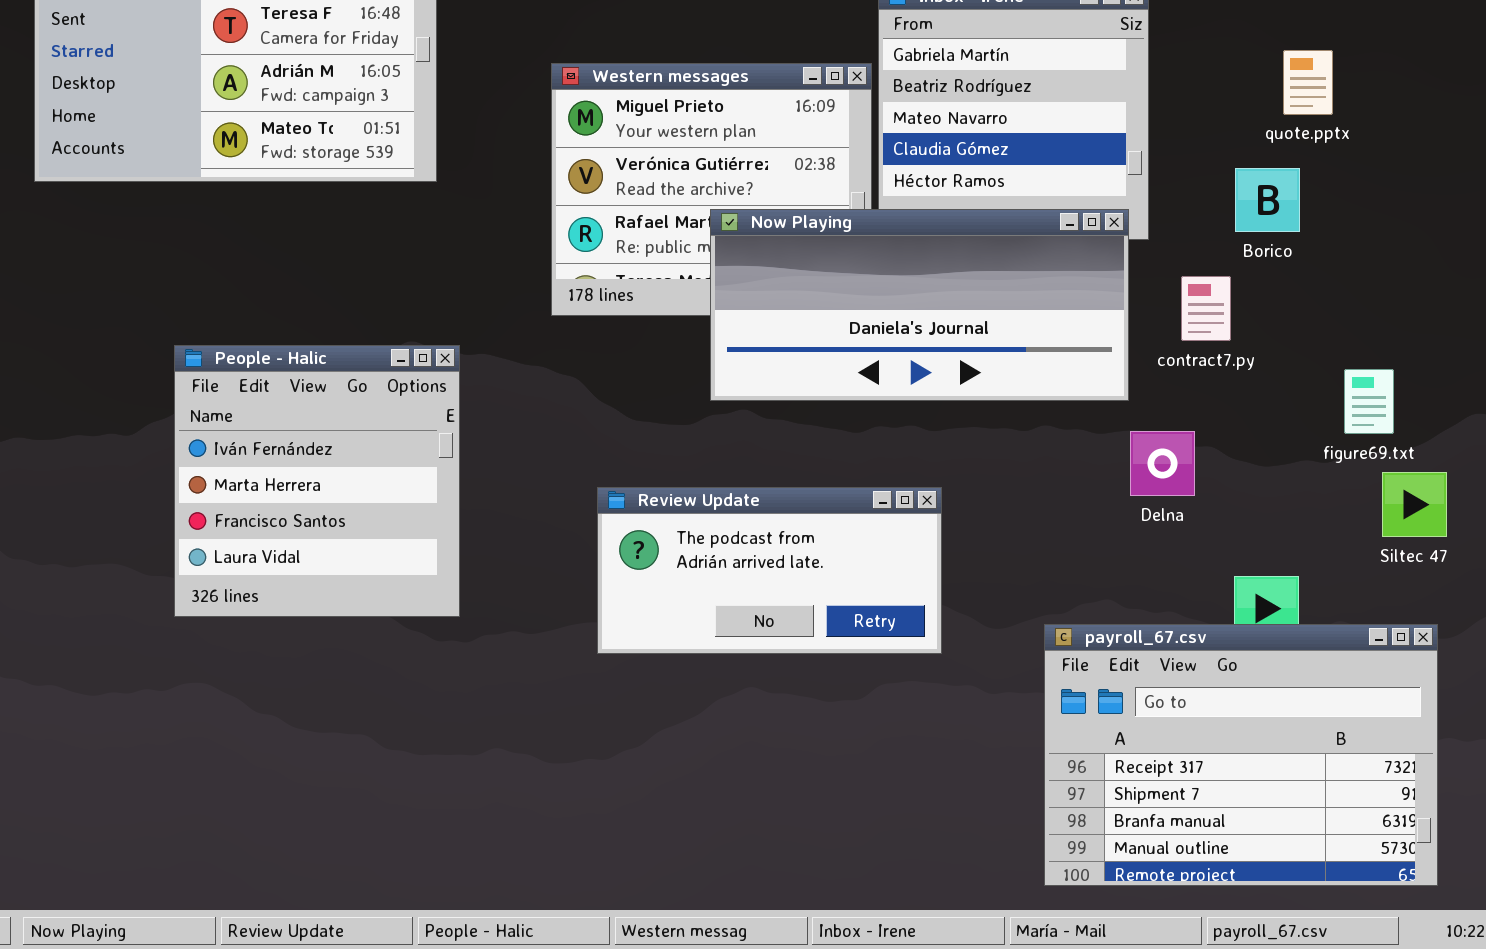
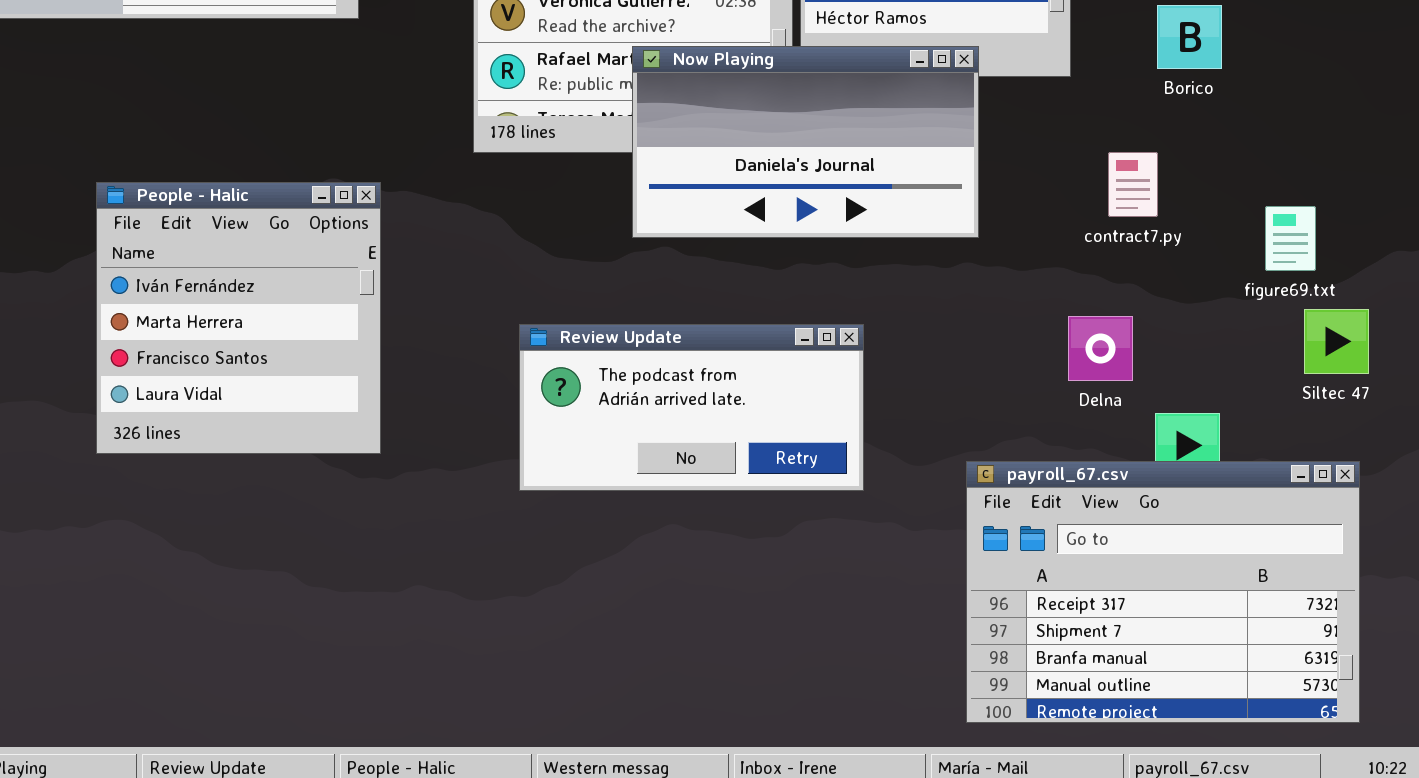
Now Playing: [710,209,1129,401] -> [632,46,979,238], resized
contract7.py: [1181,276,1231,341] -> [1108,152,1158,217], moved
Delna: [1130,431,1195,496] -> [1068,316,1133,381], moved

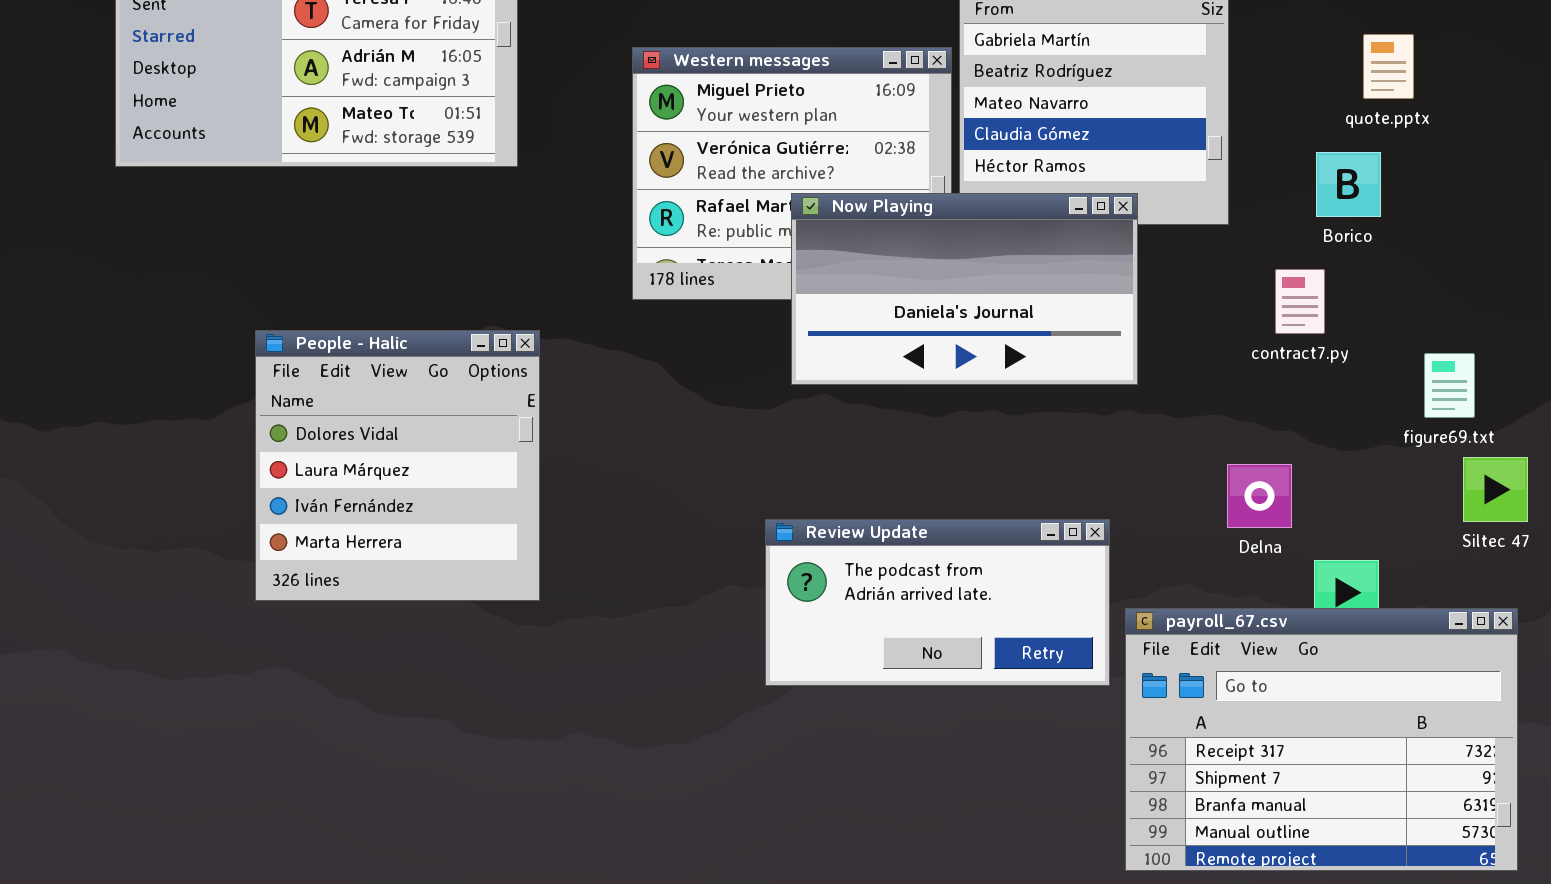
contract7.py: [1108,152,1158,217] -> [1275,269,1325,334], moved
People - Halic: [96,182,381,454] -> [255,330,540,601], scrolled up 2 rows
Review Update: [519,324,864,491] -> [765,519,1110,686], moved

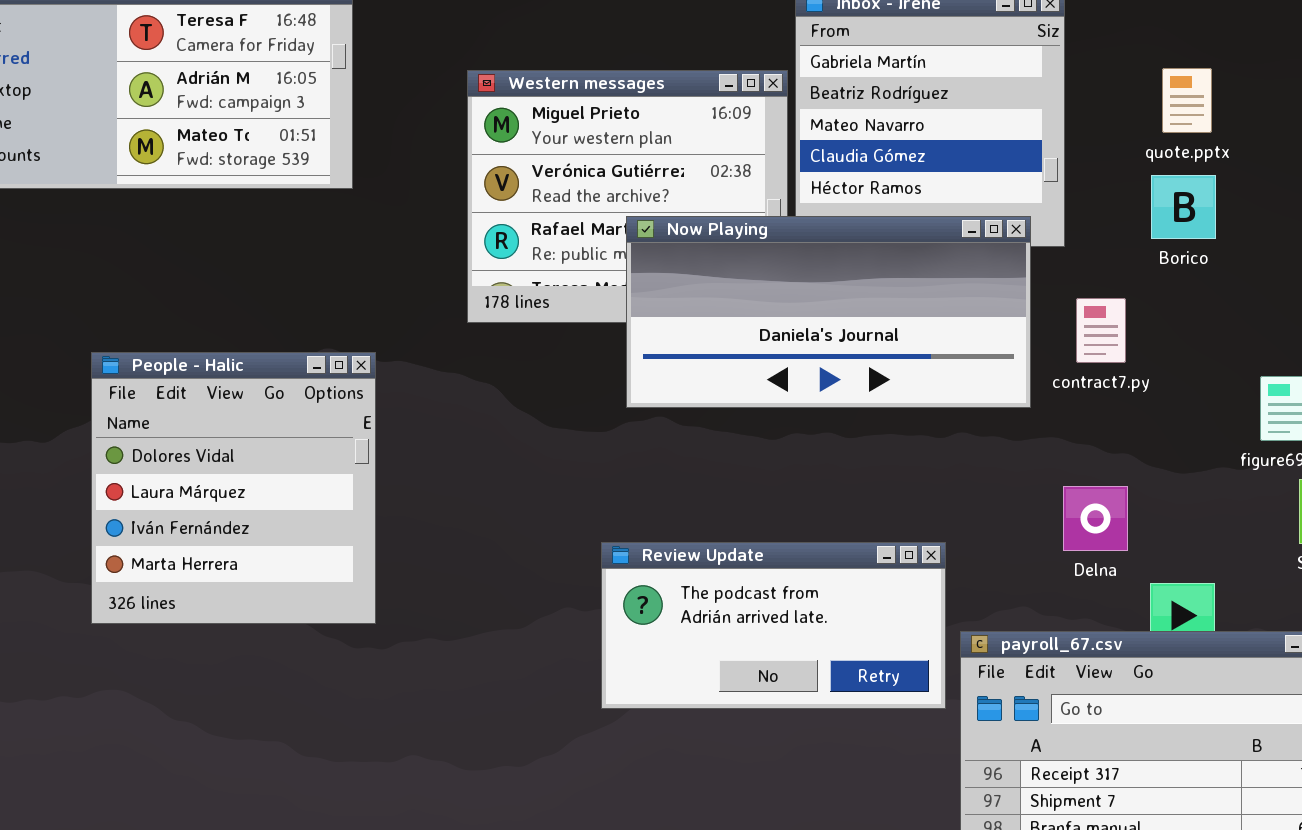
quote.pptx: [1363,34,1414,99] -> [1162,68,1212,133], moved
Now Playing: [791,193,1138,385] -> [626,216,1031,408], resized
contract7.py: [1275,269,1325,334] -> [1076,298,1126,363], moved

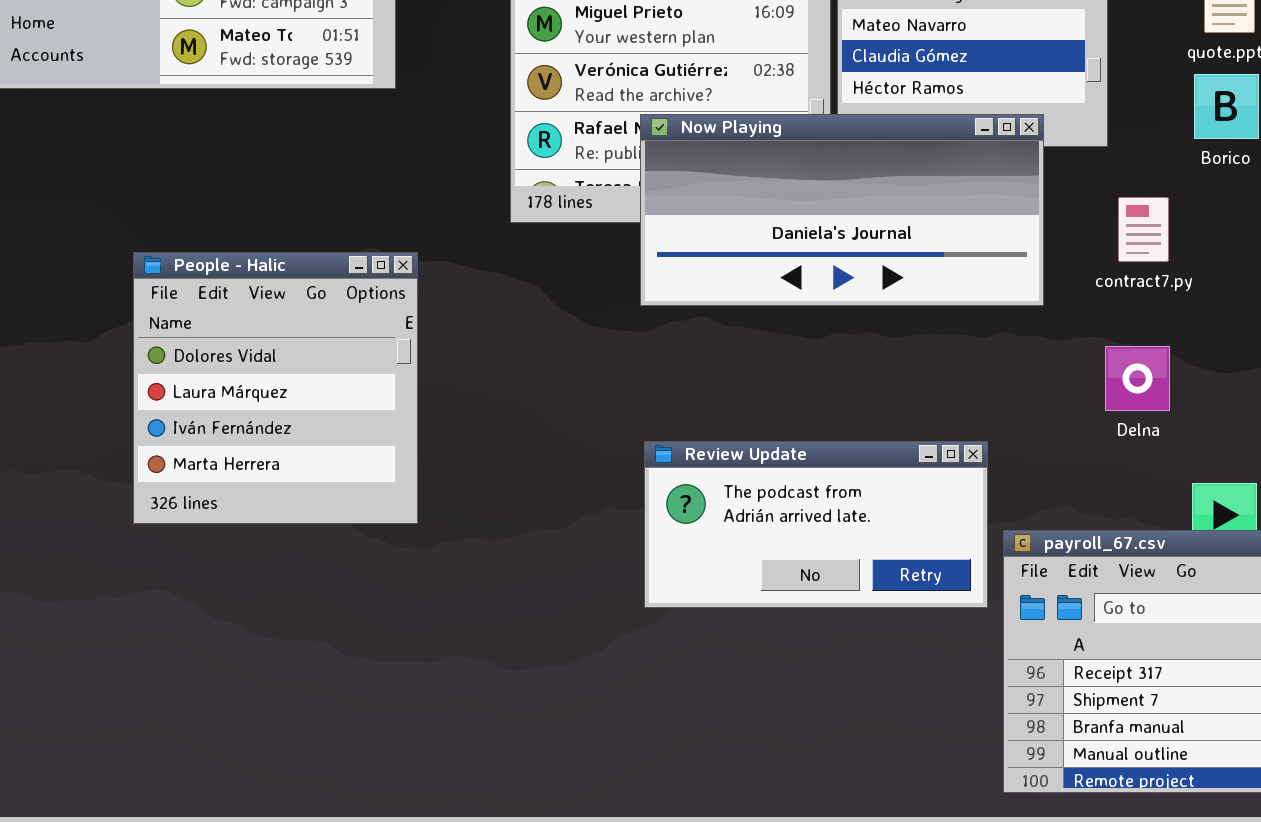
Now Playing: [626,216,1031,408] -> [640,114,1044,306], moved
Delna: [1063,486,1128,551] -> [1105,346,1170,411], moved

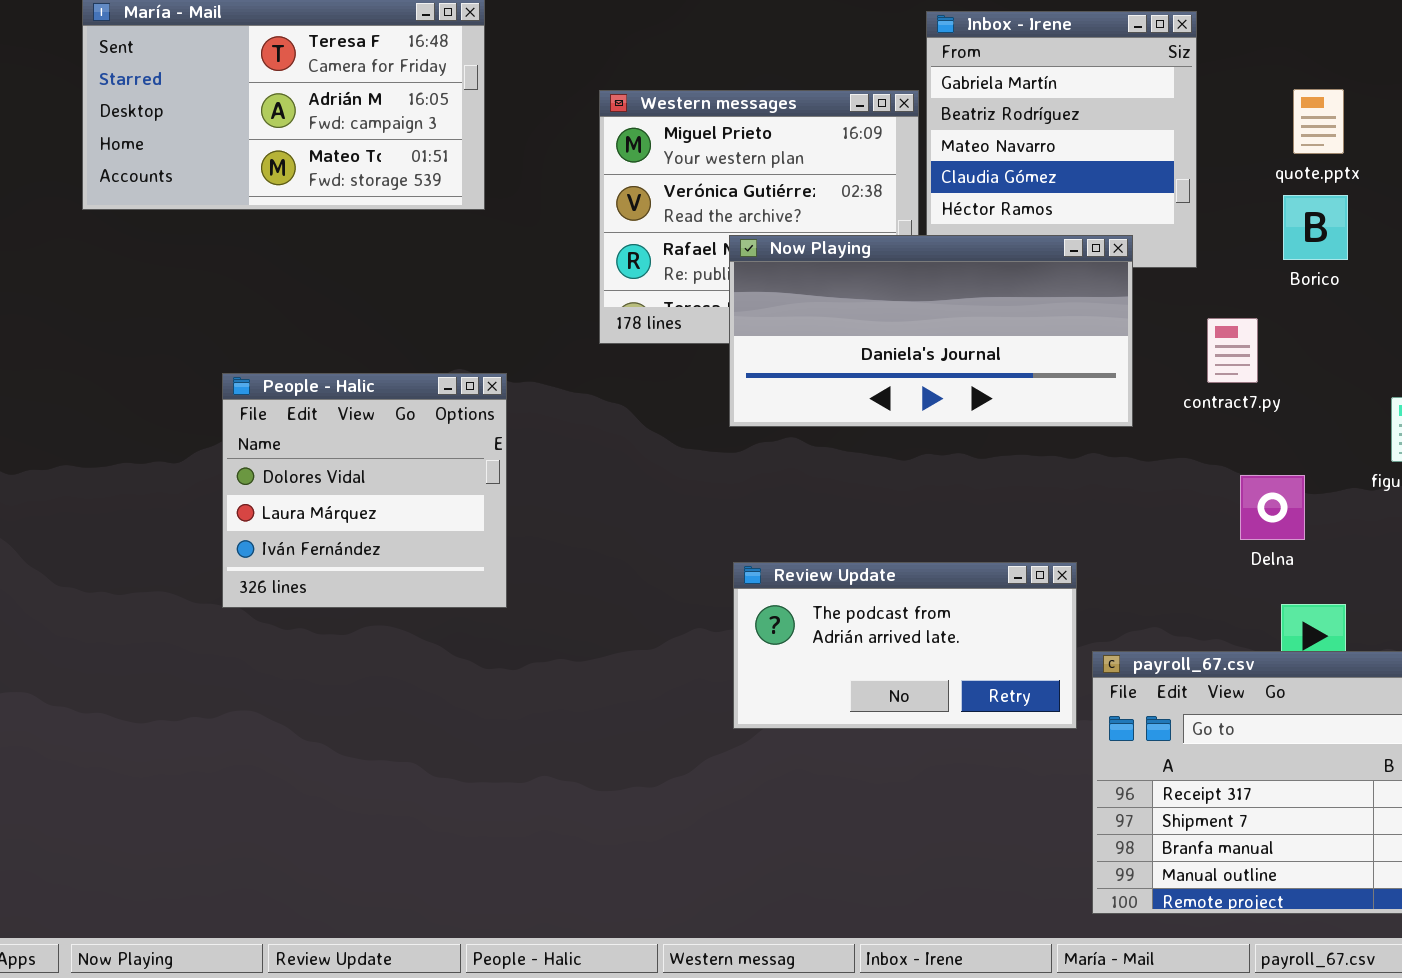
People - Halic: [133,252,418,524] -> [222,373,507,608], resized
Delna: [1105,346,1170,411] -> [1240,475,1305,540], moved

